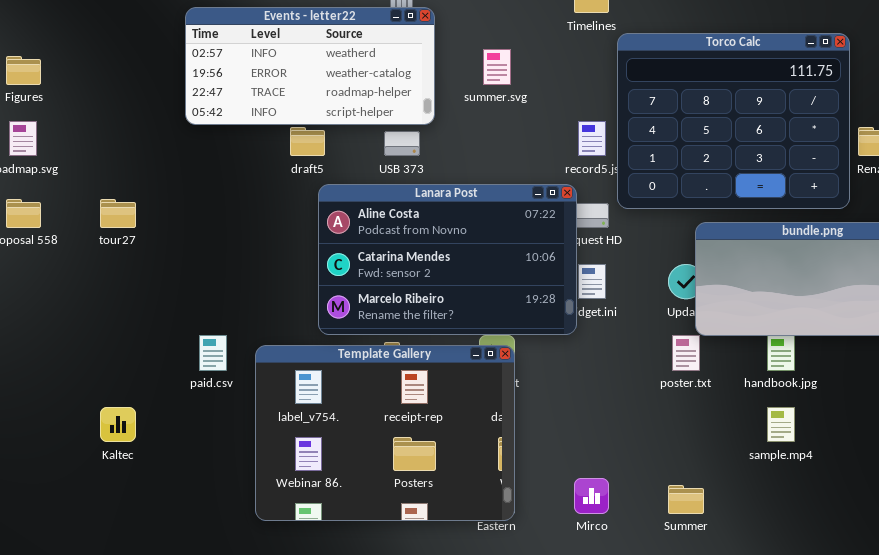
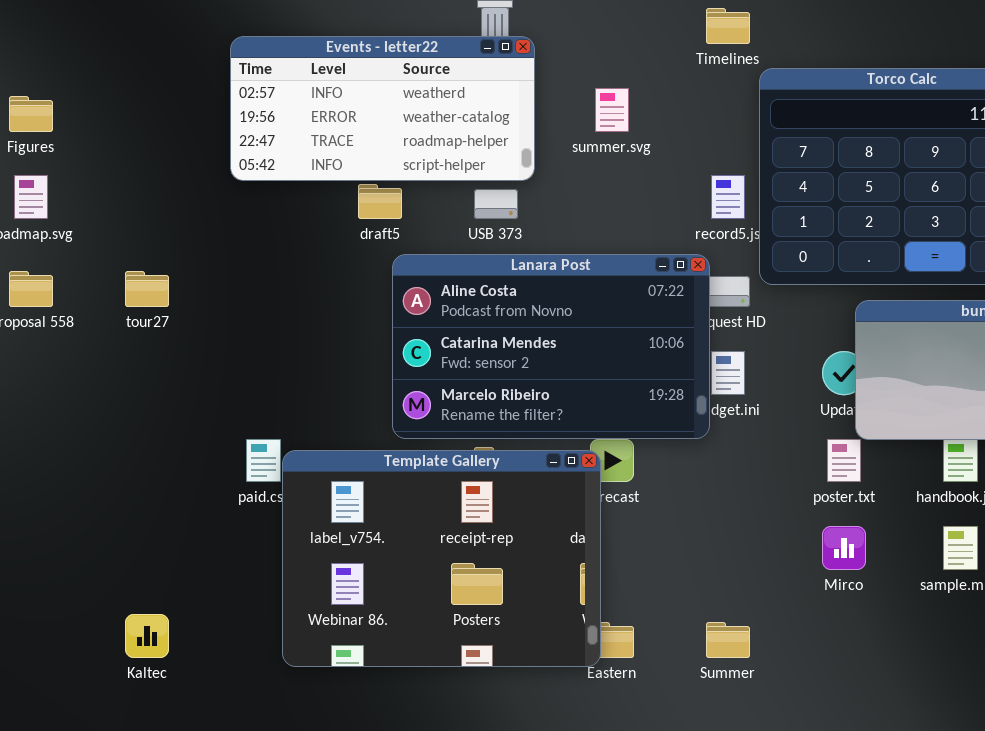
Template Gallery: [255,345,515,521] -> [282,450,601,667], moved
Kaltec: [100,407,136,442] -> [125,614,169,658], moved
Mirco: [574,478,609,514] -> [822,526,866,570], moved
Summer: [668,485,704,514] -> [706,622,750,658], moved

